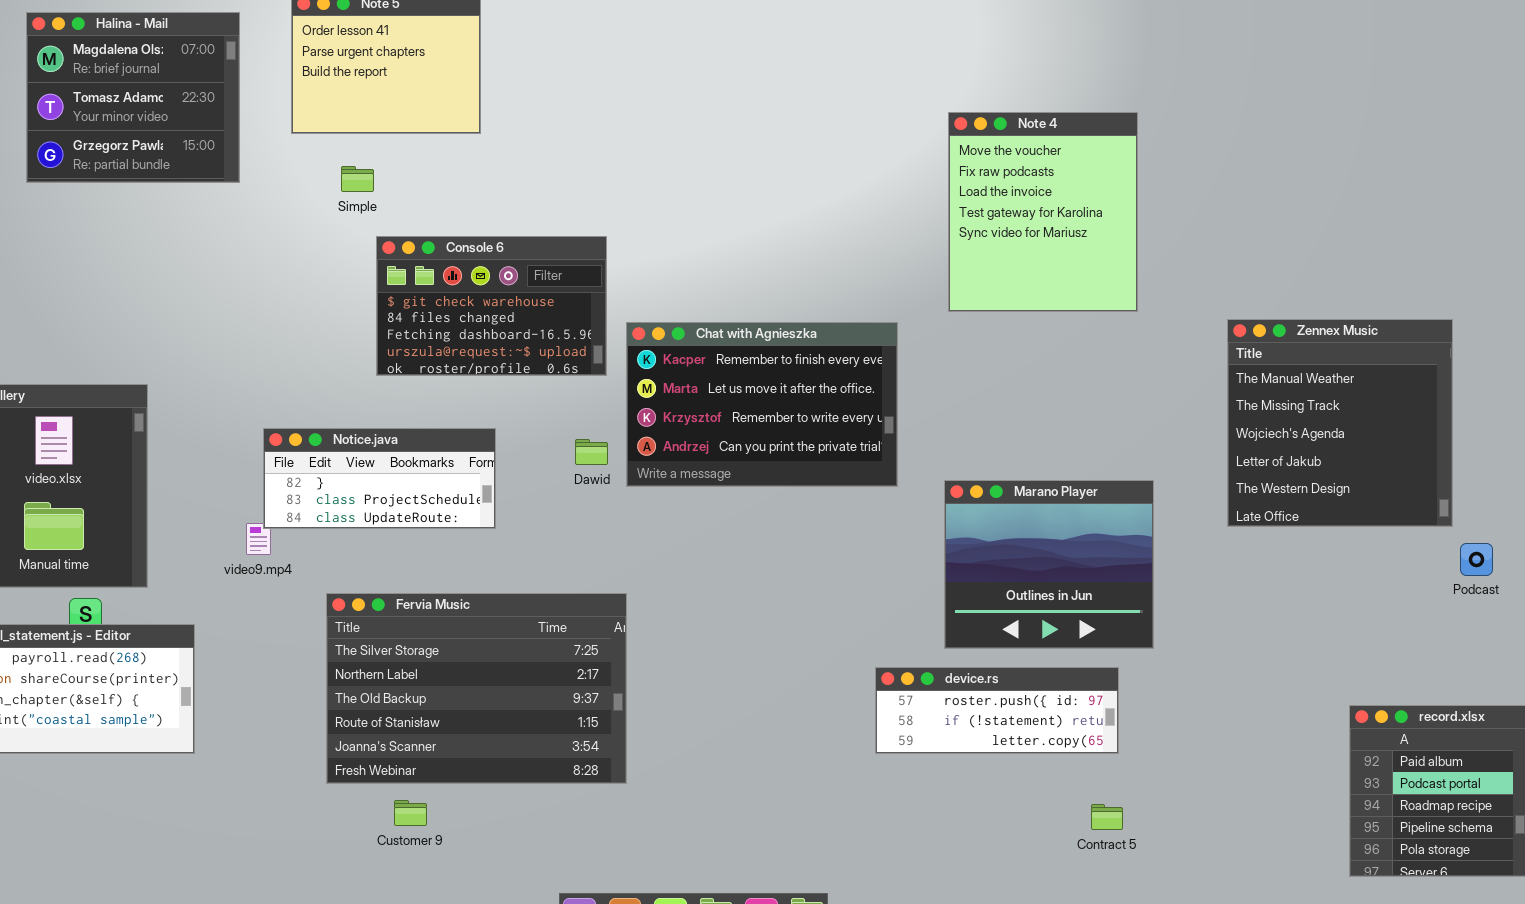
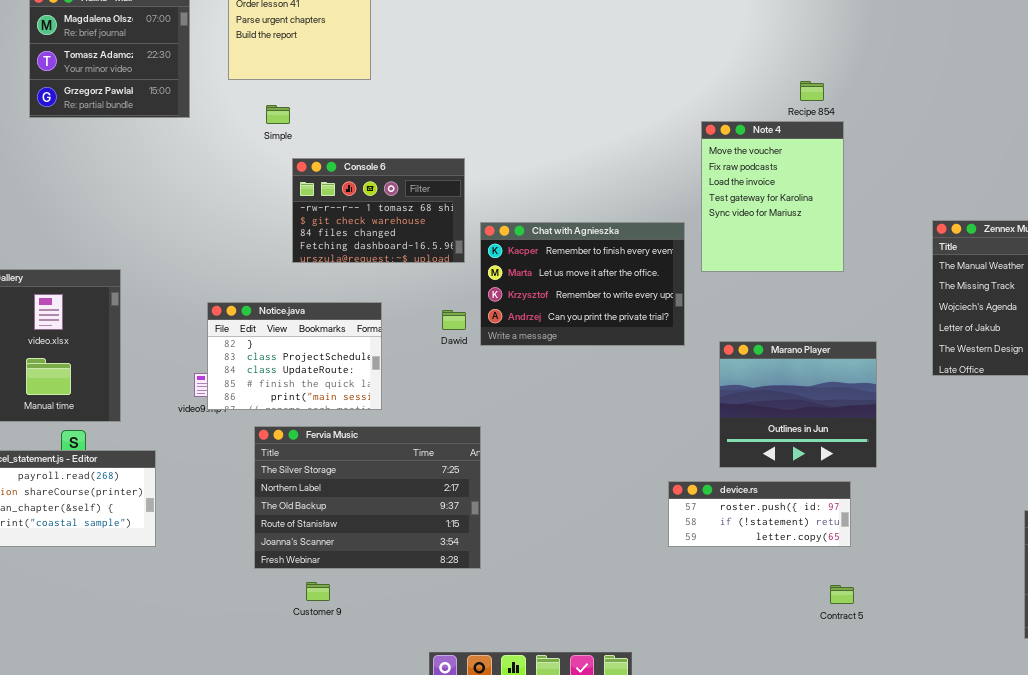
Note 4: [948,112,1138,312] -> [701,121,844,272], moved
Console 6: [376,236,607,376] -> [292,158,465,263], scrolled up 1 row
Notice.java: [263,428,496,529] -> [207,302,382,410], resized

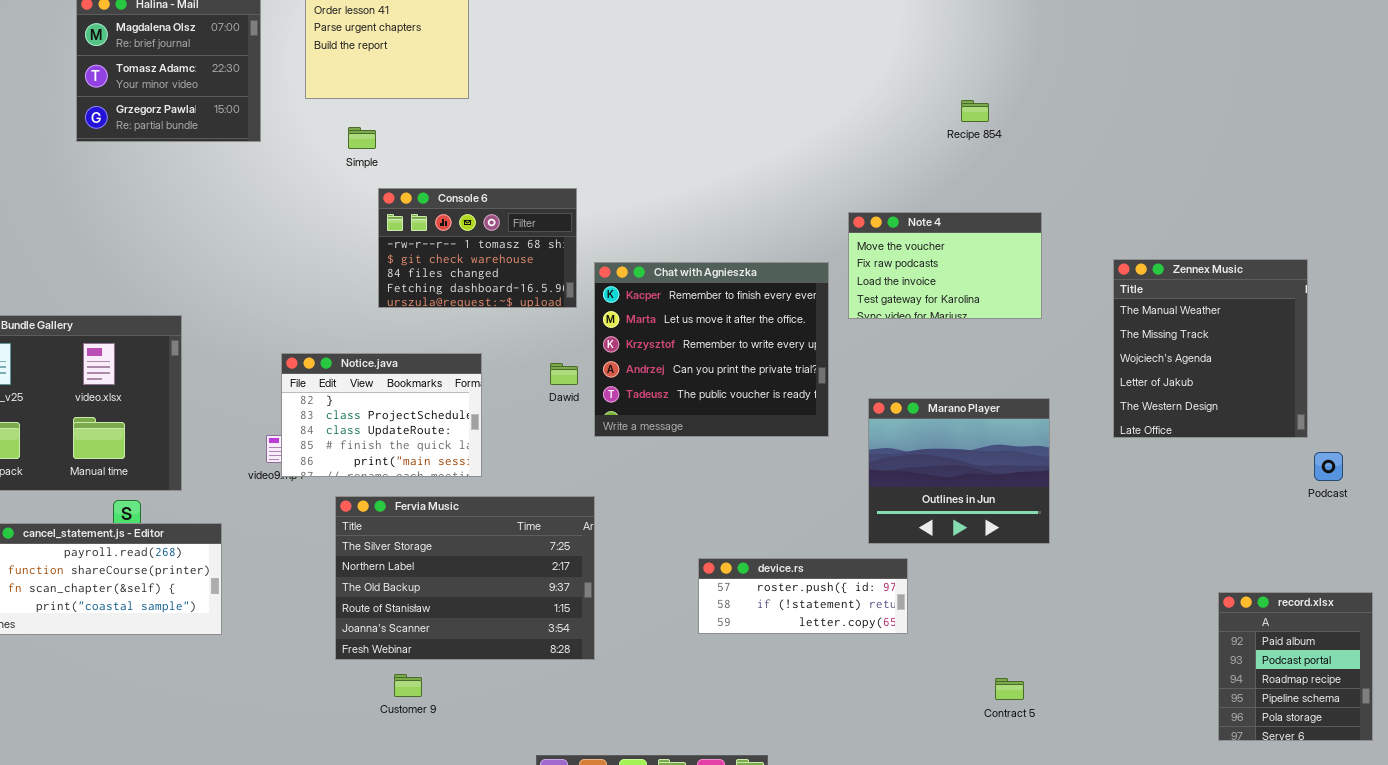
Note 4: [701,121,844,272] -> [848,212,1042,319], resized
Chat with Agnieszka: [480,222,685,346] -> [594,262,829,437], resized
device.rs: [668,481,851,547] -> [698,558,908,634], moved

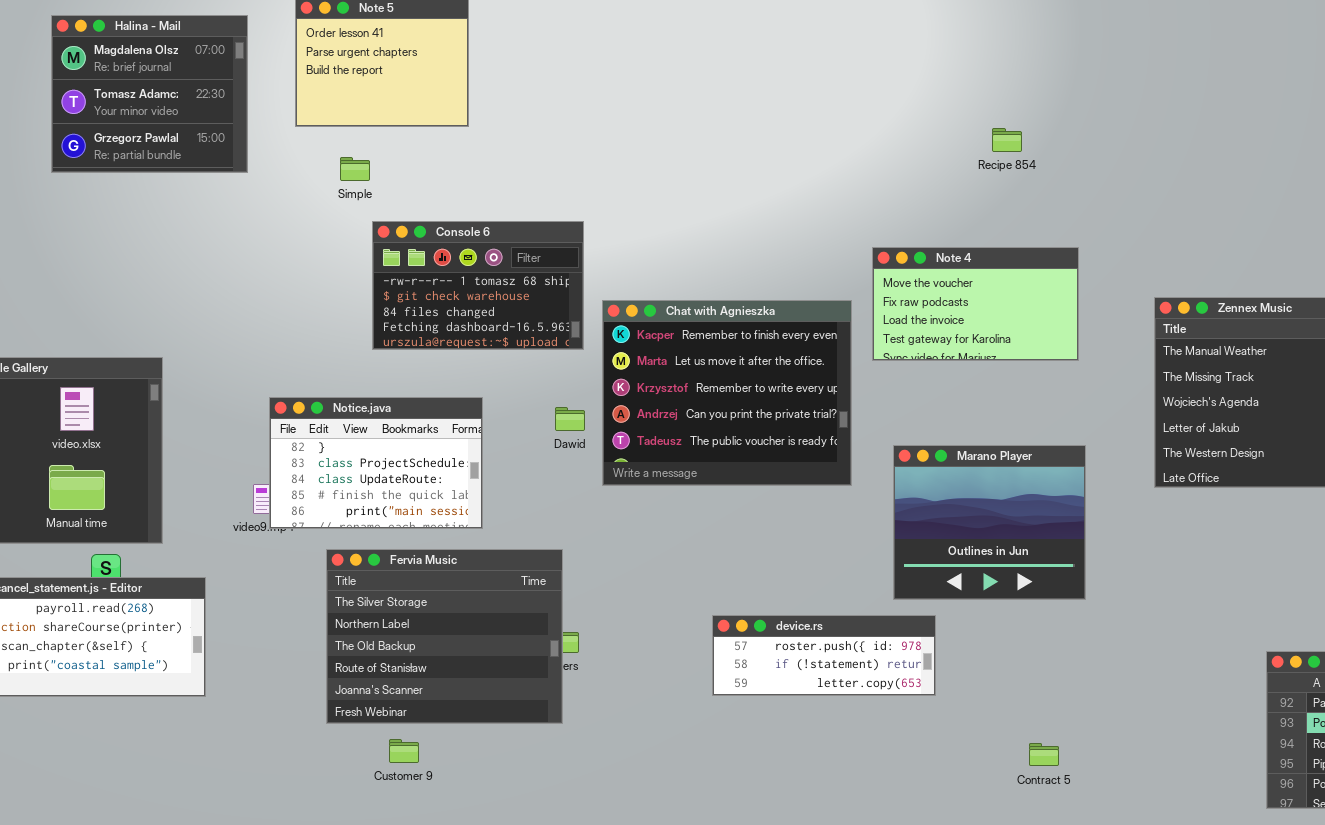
Fervia Music: [335,496,595,660] -> [326,549,563,724], resized

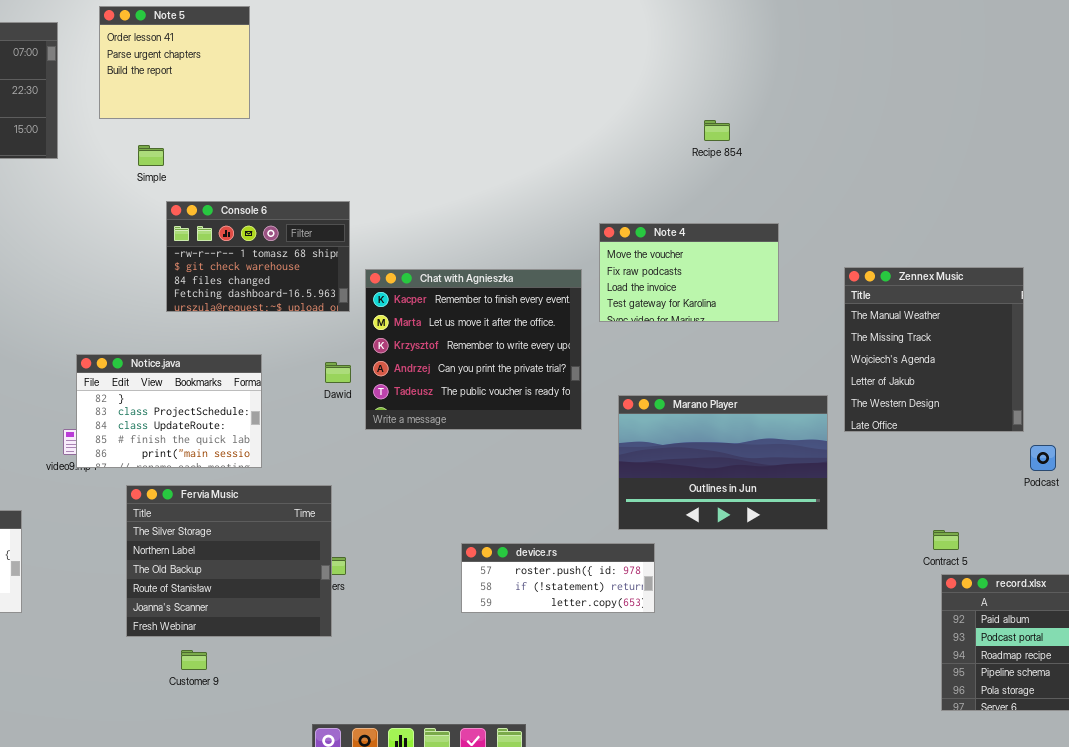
Marano Player: [893,445,1086,600] -> [618,395,828,530], resized
Contract 5: [1029,743,1059,766] -> [933,530,959,550], moved

